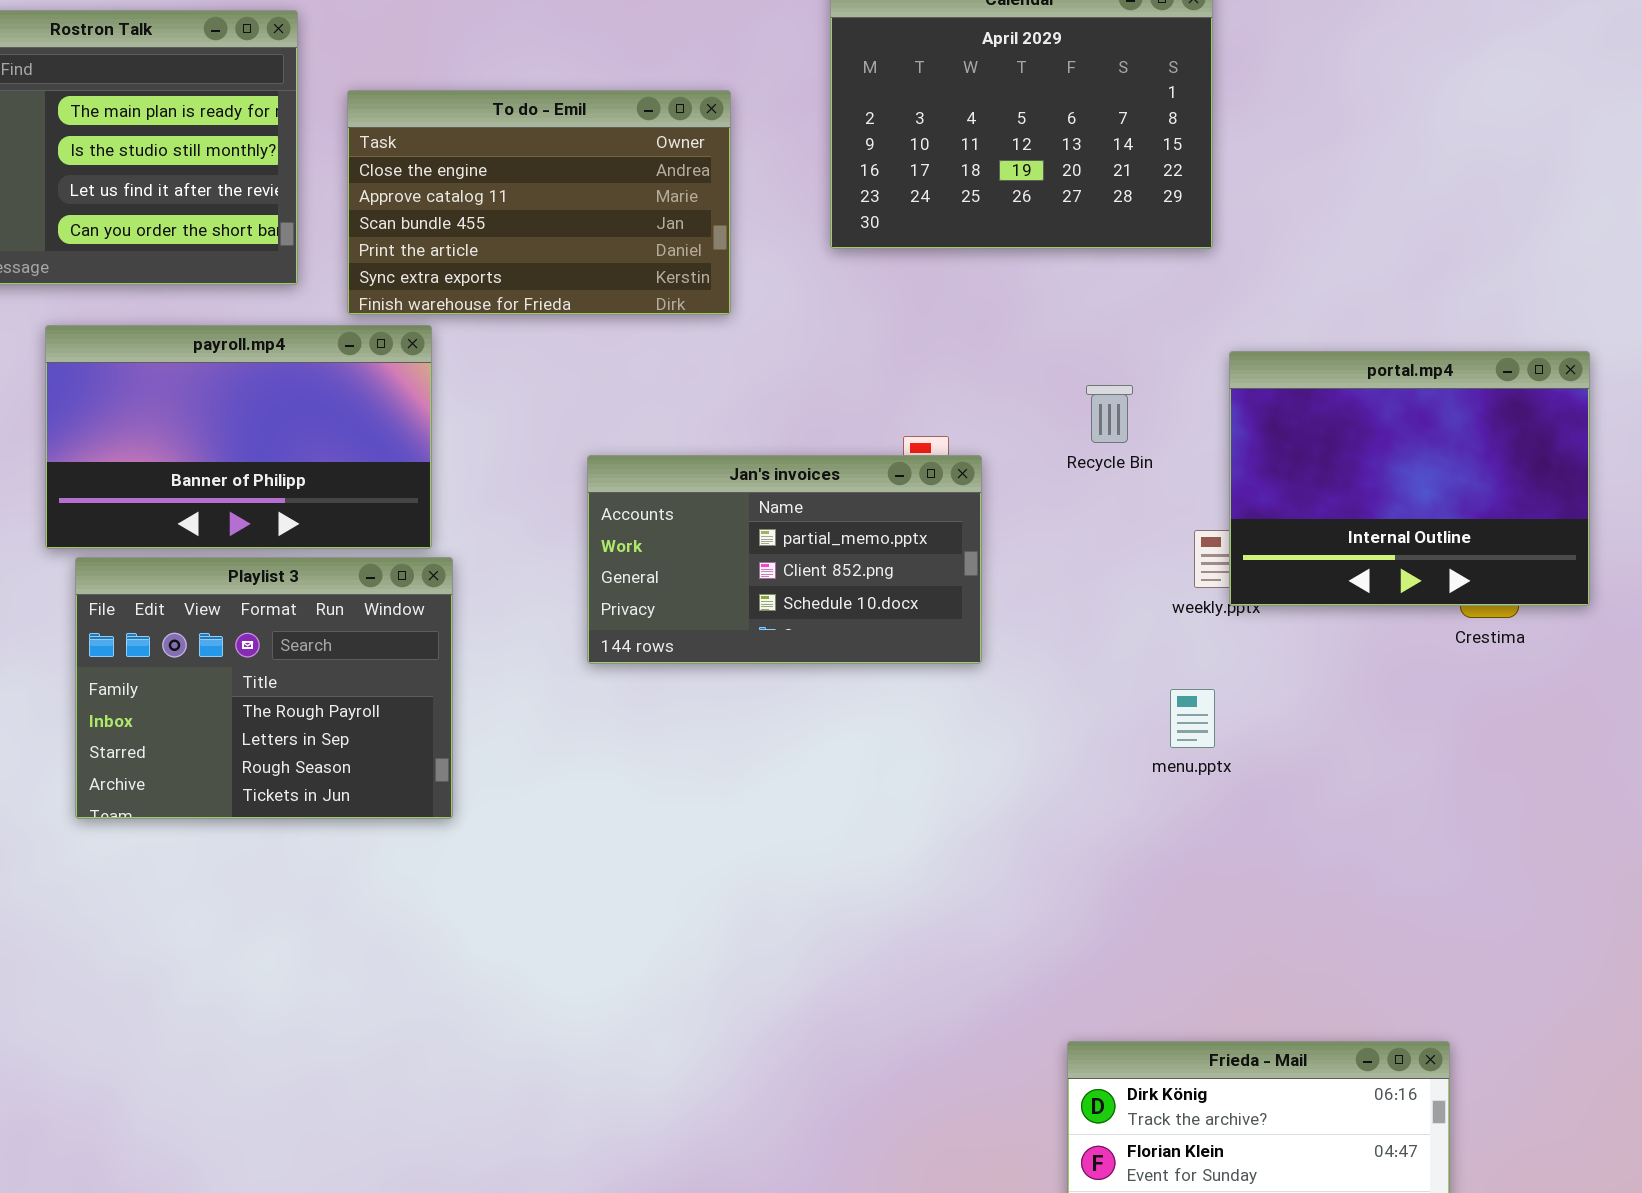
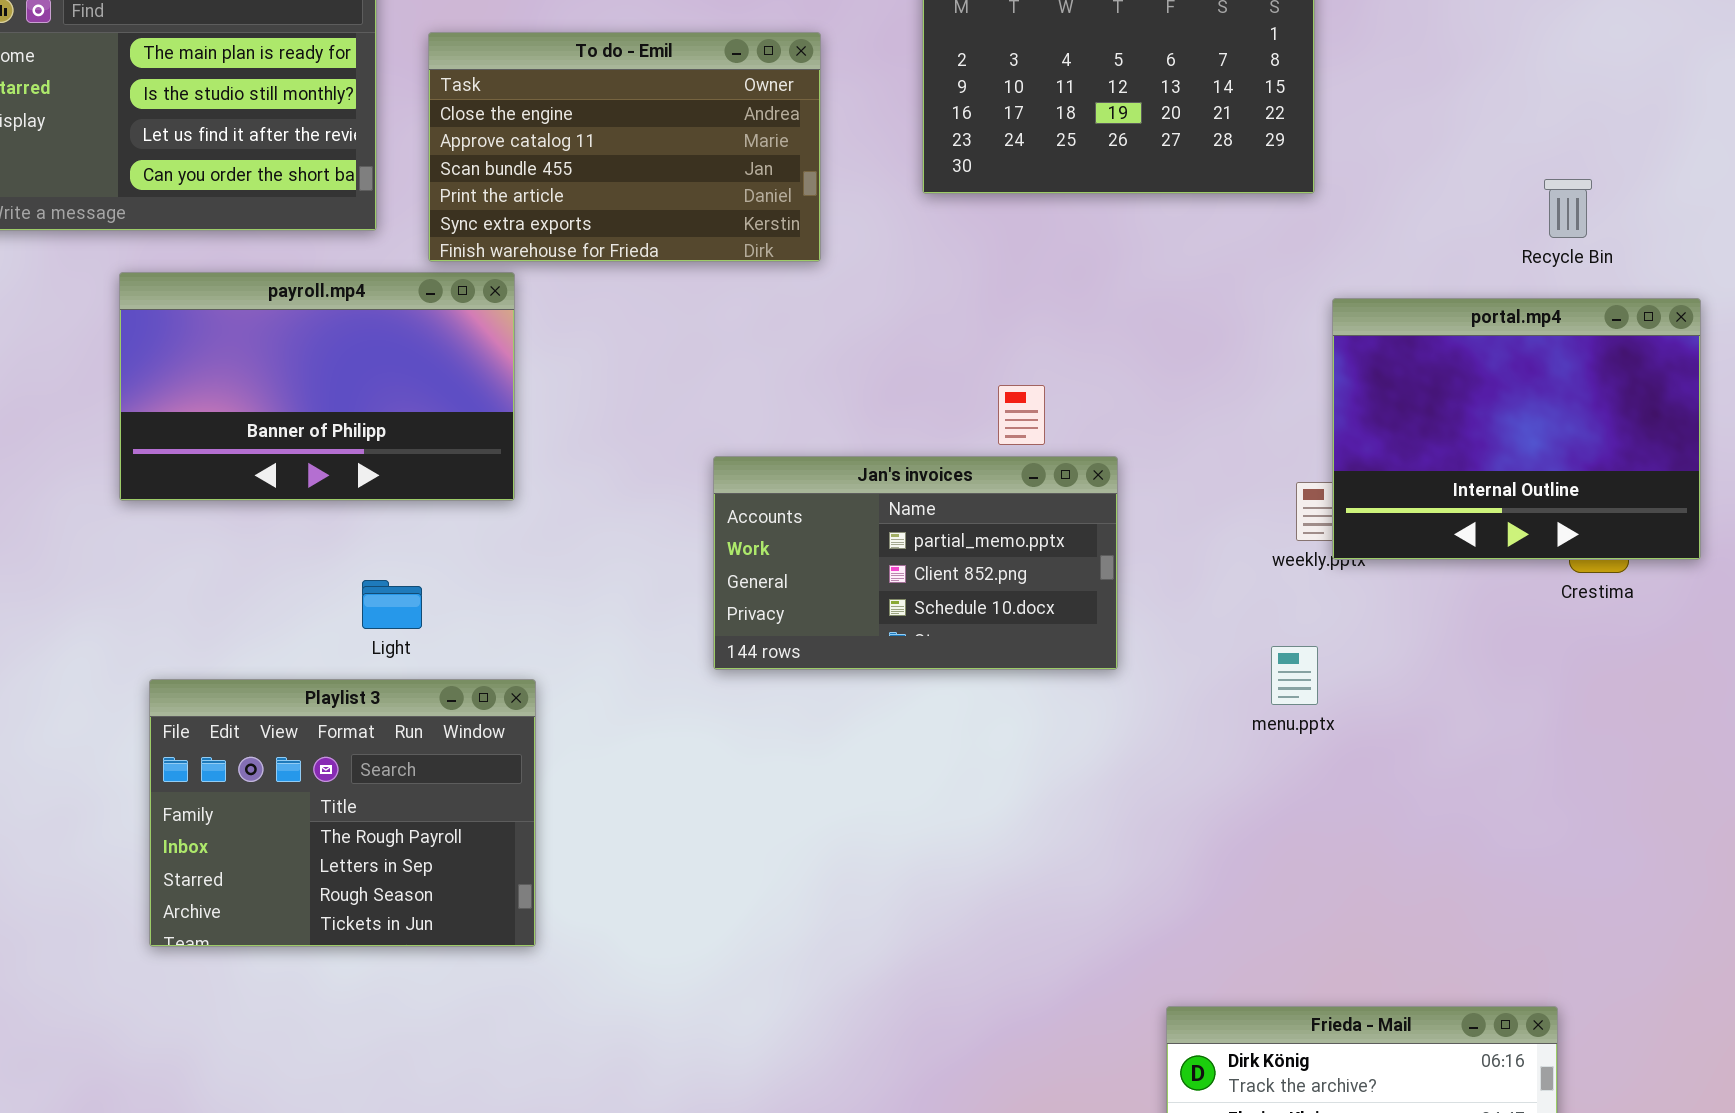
Recycle Bin: [1086,385,1133,443] -> [1544,179,1592,238], moved
Jan's invoices: [587,455,982,664] -> [713,456,1118,670], moved
Playlist 3: [75,557,453,819] -> [149,679,536,947], moved

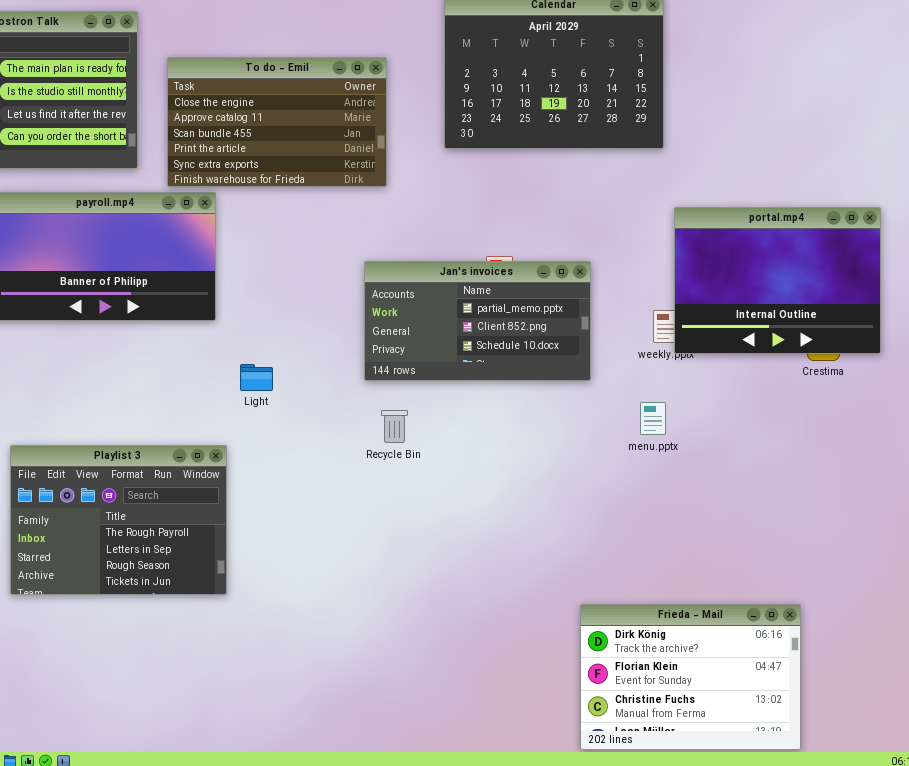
Recycle Bin: [1544,179,1592,238] -> [381,410,408,443], moved
Jan's invoices: [713,456,1118,670] -> [364,261,591,381], moved
Light: [362,580,422,629] -> [240,364,273,391], moved
Playlist 3: [149,679,536,947] -> [10,445,227,595], moved

